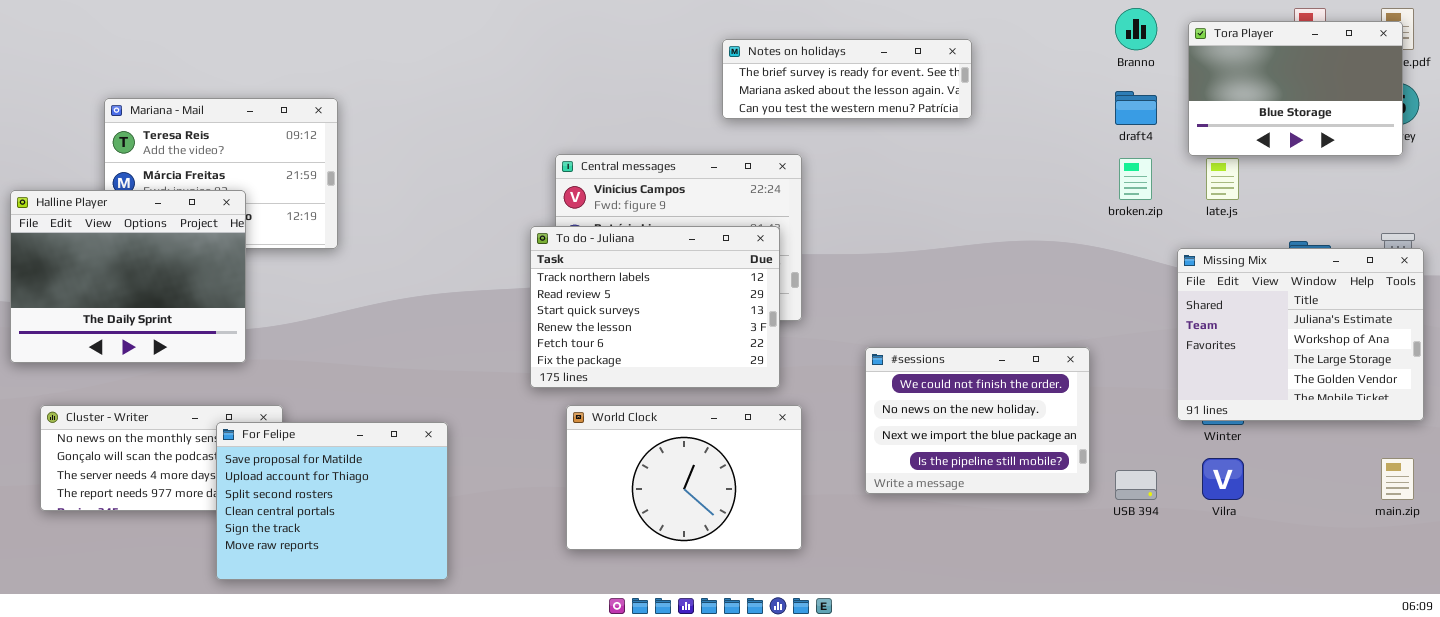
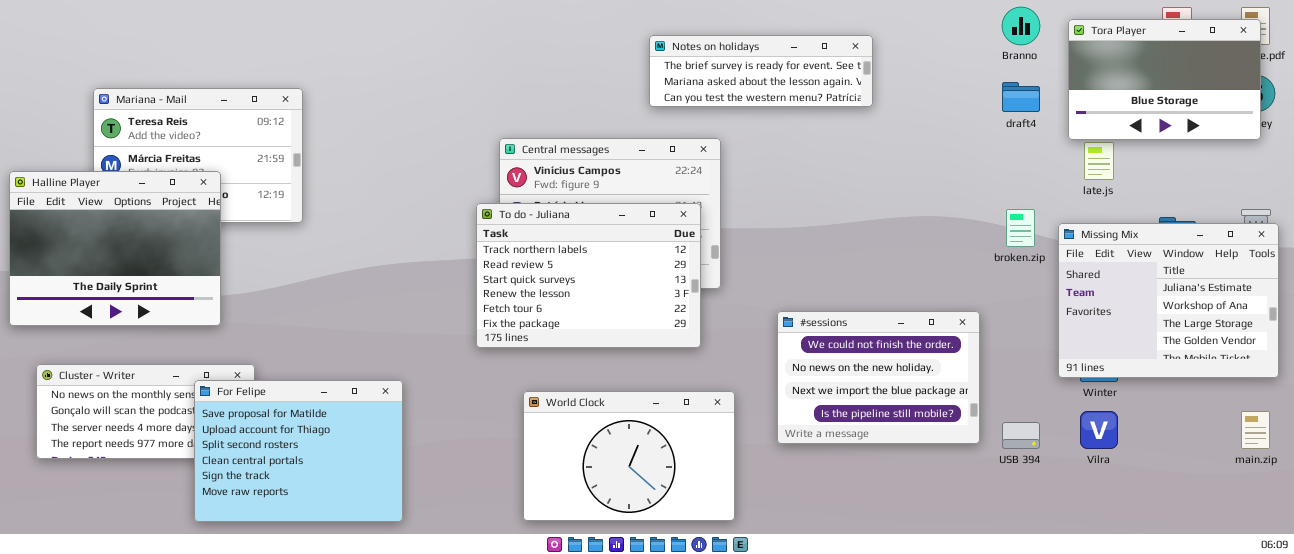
broken.zip: [1119,158,1152,200] -> [1006,209,1035,247], moved
World Clock: [566,405,802,550] -> [523,391,735,521], moved

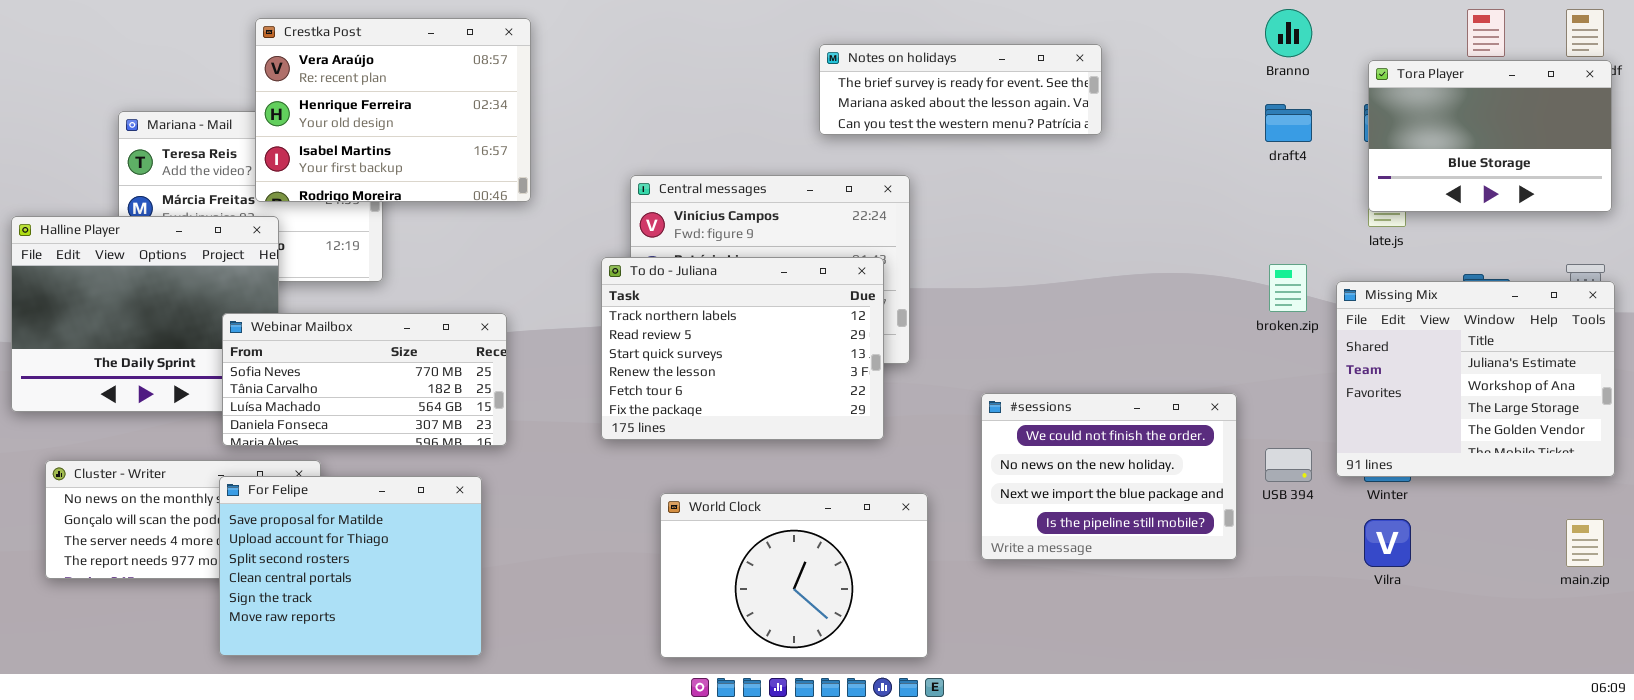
Crestka Post: none -> [255,18,531,202], opened
Tora Player: [1068,19,1261,140] -> [1368,60,1612,212], moved
Webinar Mailbox: none -> [222,313,507,446], opened
For Felipe: [194,380,403,522] -> [219,476,482,656], moved
USB 394: [1002,422,1040,449] -> [1265,448,1312,482], moved

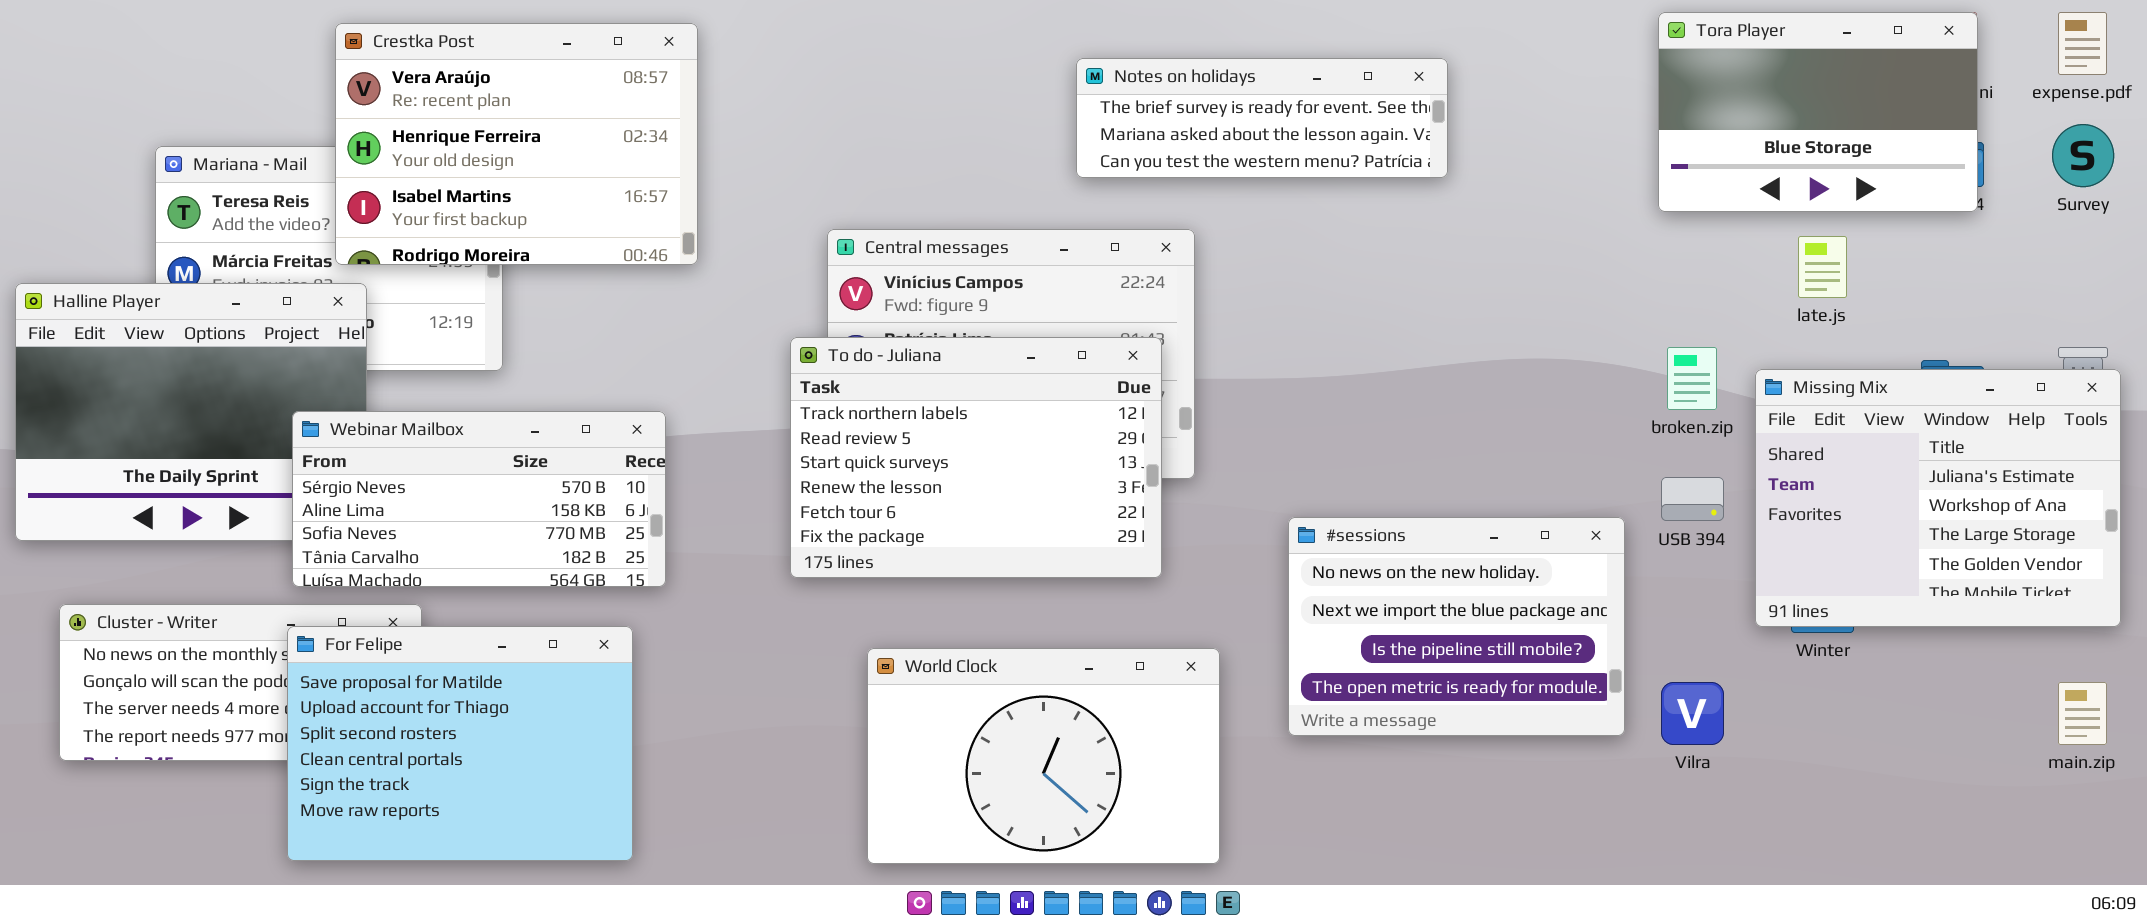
Tora Player: [1368,60,1612,212] -> [1658,12,1978,212], moved
Webinar Mailbox: [222,313,507,446] -> [292,411,666,587], scrolled up 2 rows
#sessions: [981,393,1237,560] -> [1288,517,1625,736], scrolled down 1 row
USB 394: [1265,448,1312,482] -> [1661,477,1724,521], moved
Vilra: [1364,519,1411,567] -> [1661,682,1724,745], moved

